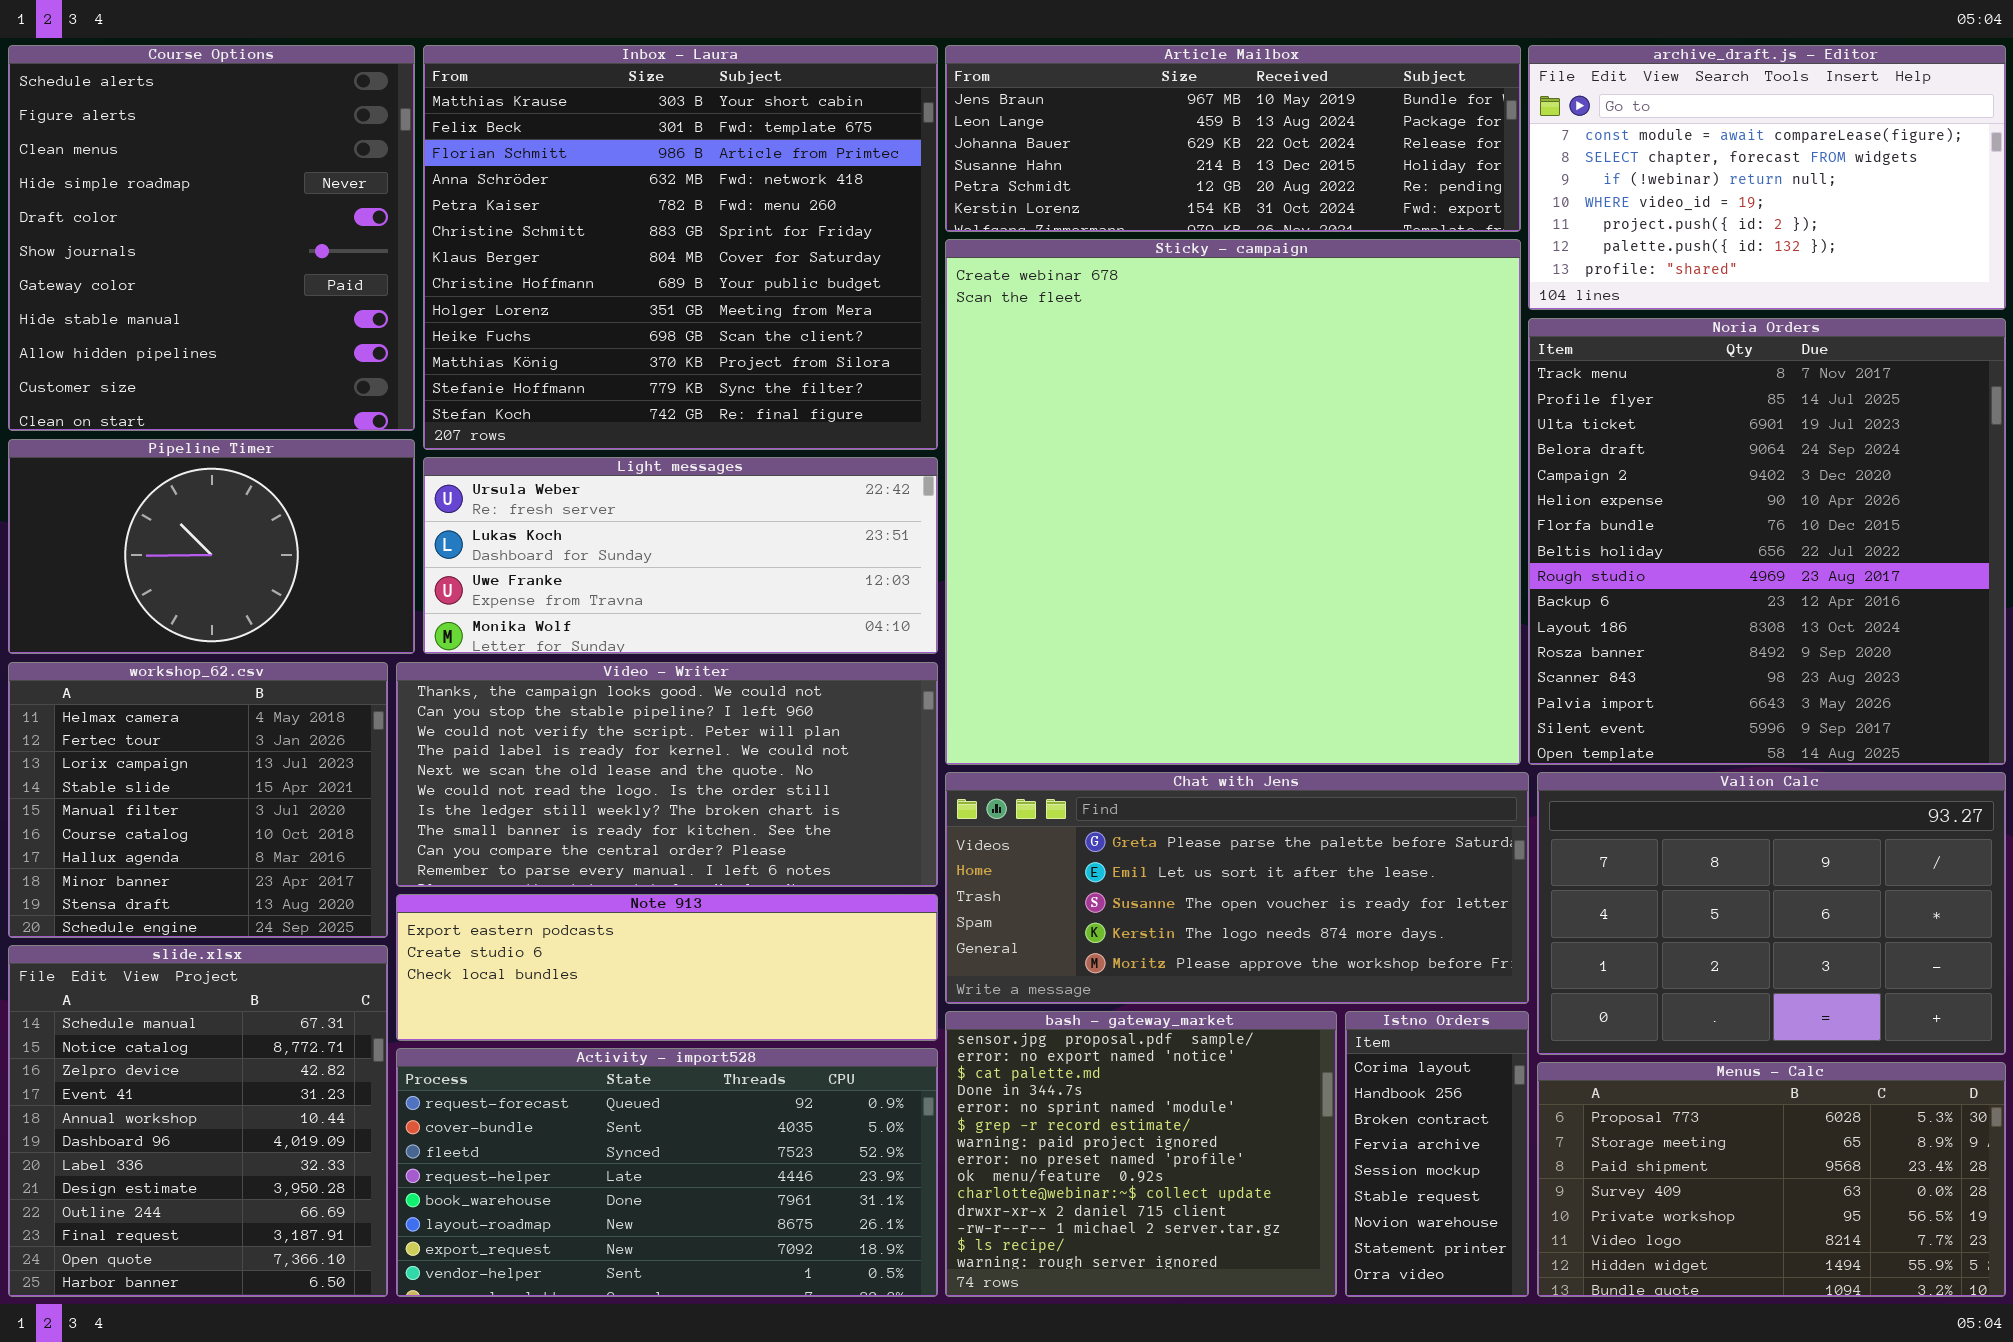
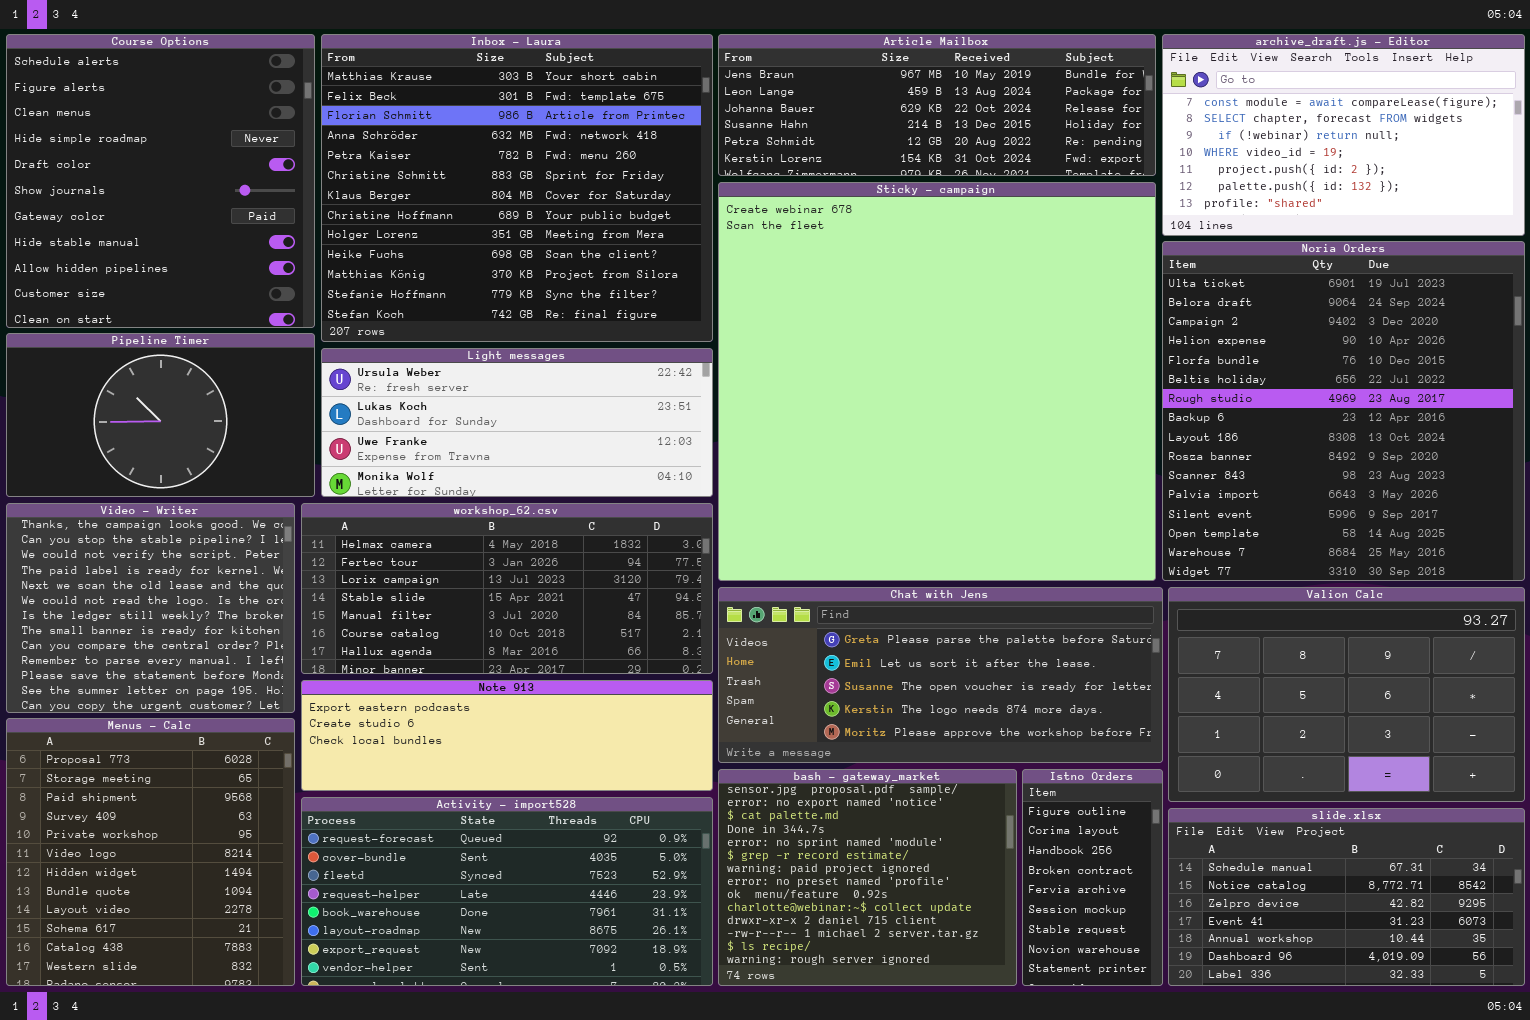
Noria Orders: [1528,318,2006,765] -> [1162,241,1525,581], scrolled down 2 rows
workshop_62.csv: [8,662,388,938] -> [301,503,713,674], moved, resized
Video - Writer: [396,662,938,887] -> [6,503,295,713], moved, resized
slide.xlsx: [8,945,388,1297] -> [1168,808,1525,986], moved, resized
Istno Orders: [1345,1011,1529,1297] -> [1022,769,1163,986], scrolled up 1 row
Menus - Calc: [1537,1062,2006,1297] -> [6,718,295,986], moved, resized

